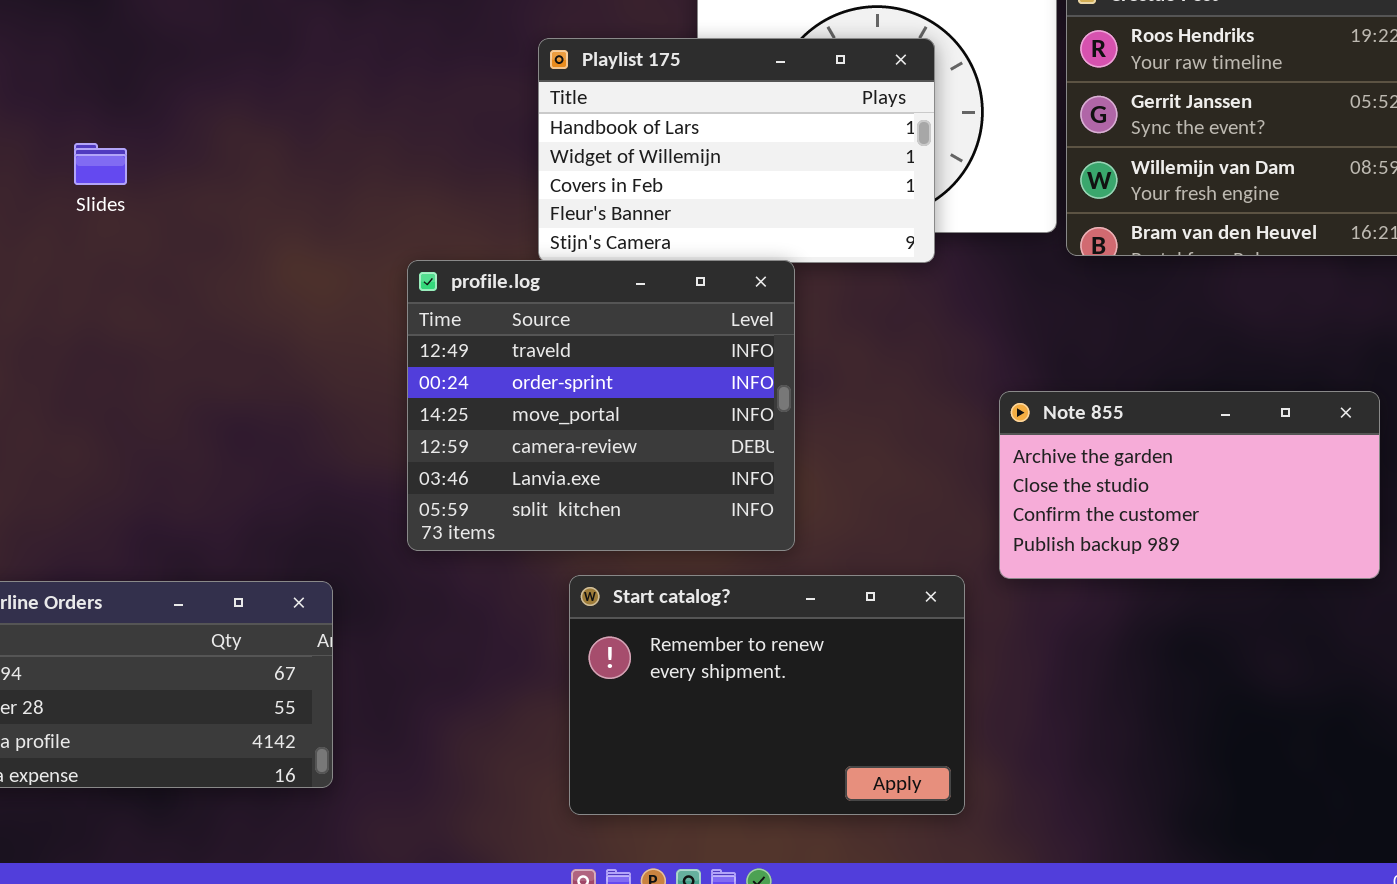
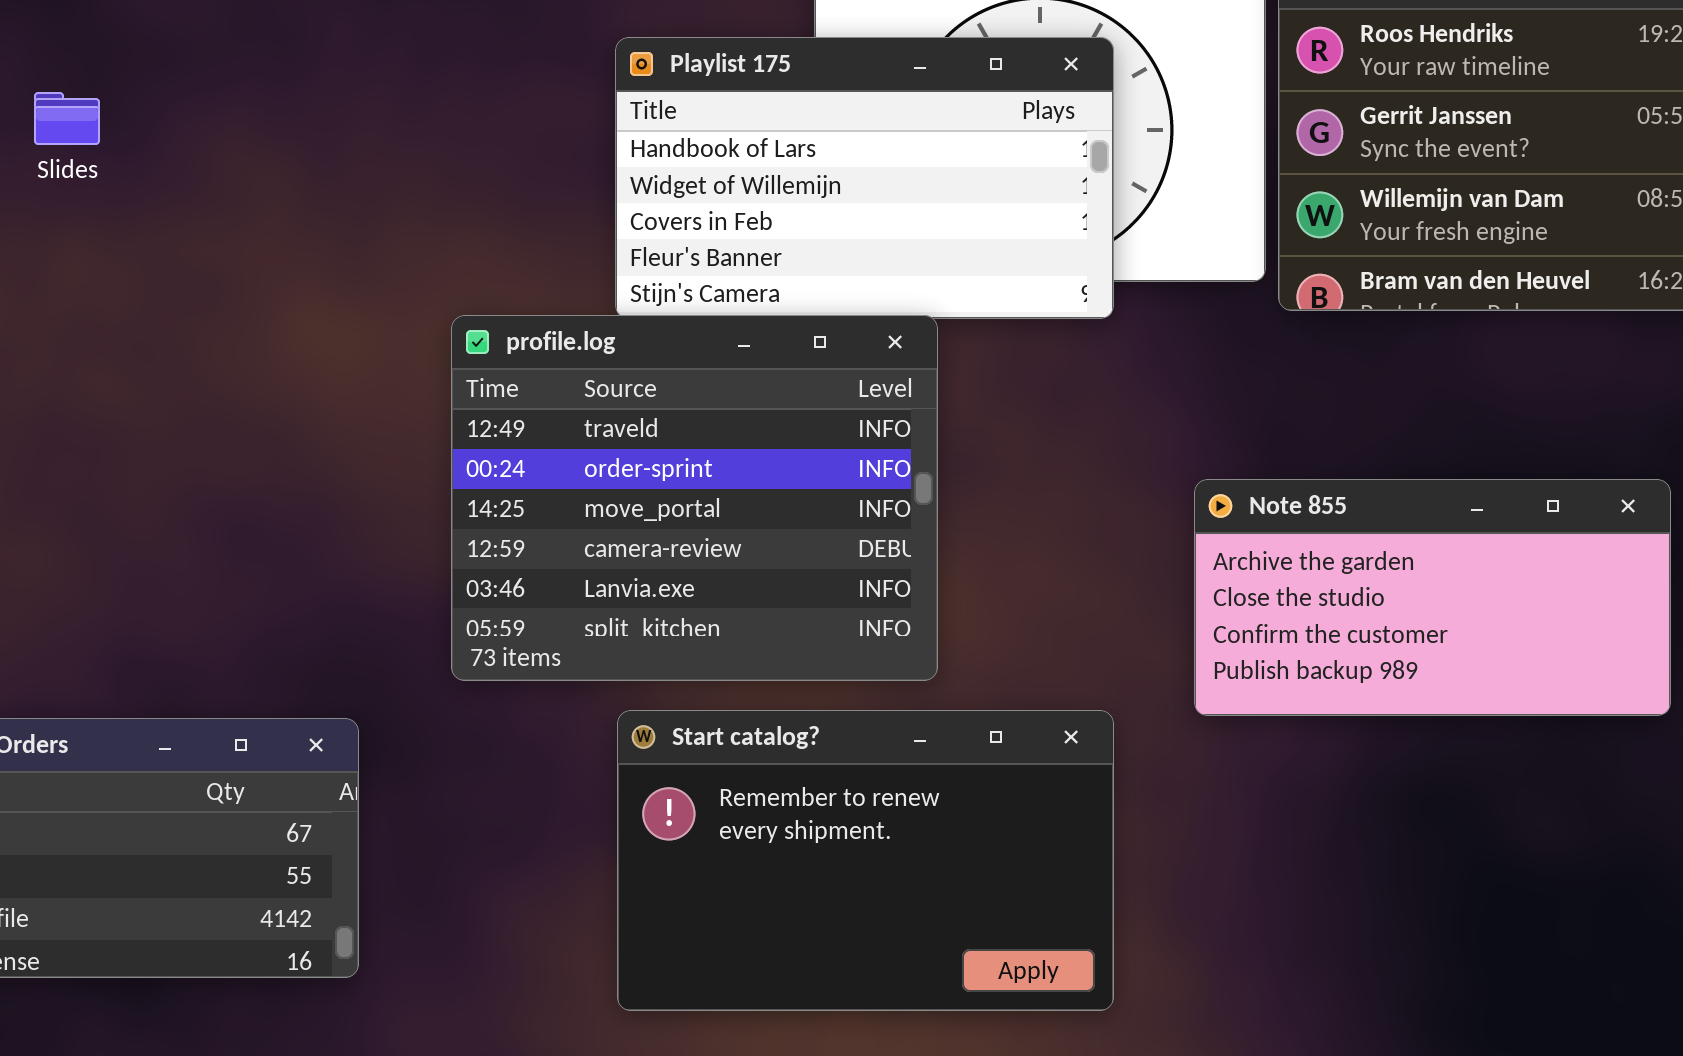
Slides: [74,143,127,185] -> [34,92,100,145], moved
Start catalog?: [569,575,965,815] -> [617,710,1114,1011], moved

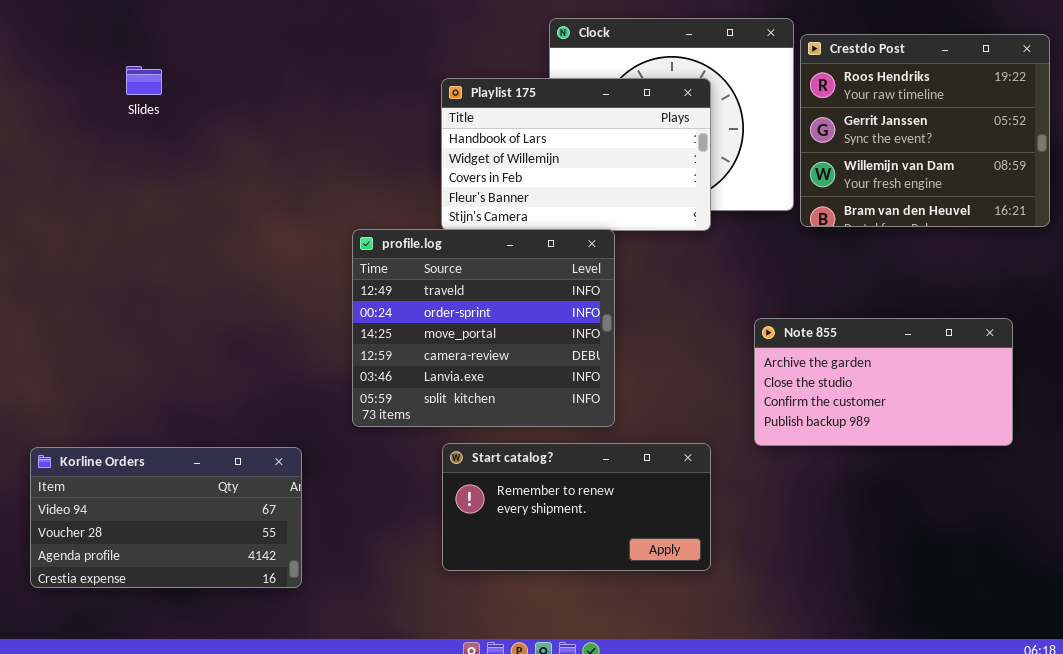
Slides: [34,92,100,145] -> [126,66,162,95], moved
Start catalog?: [617,710,1114,1011] -> [442,443,711,571], resized

